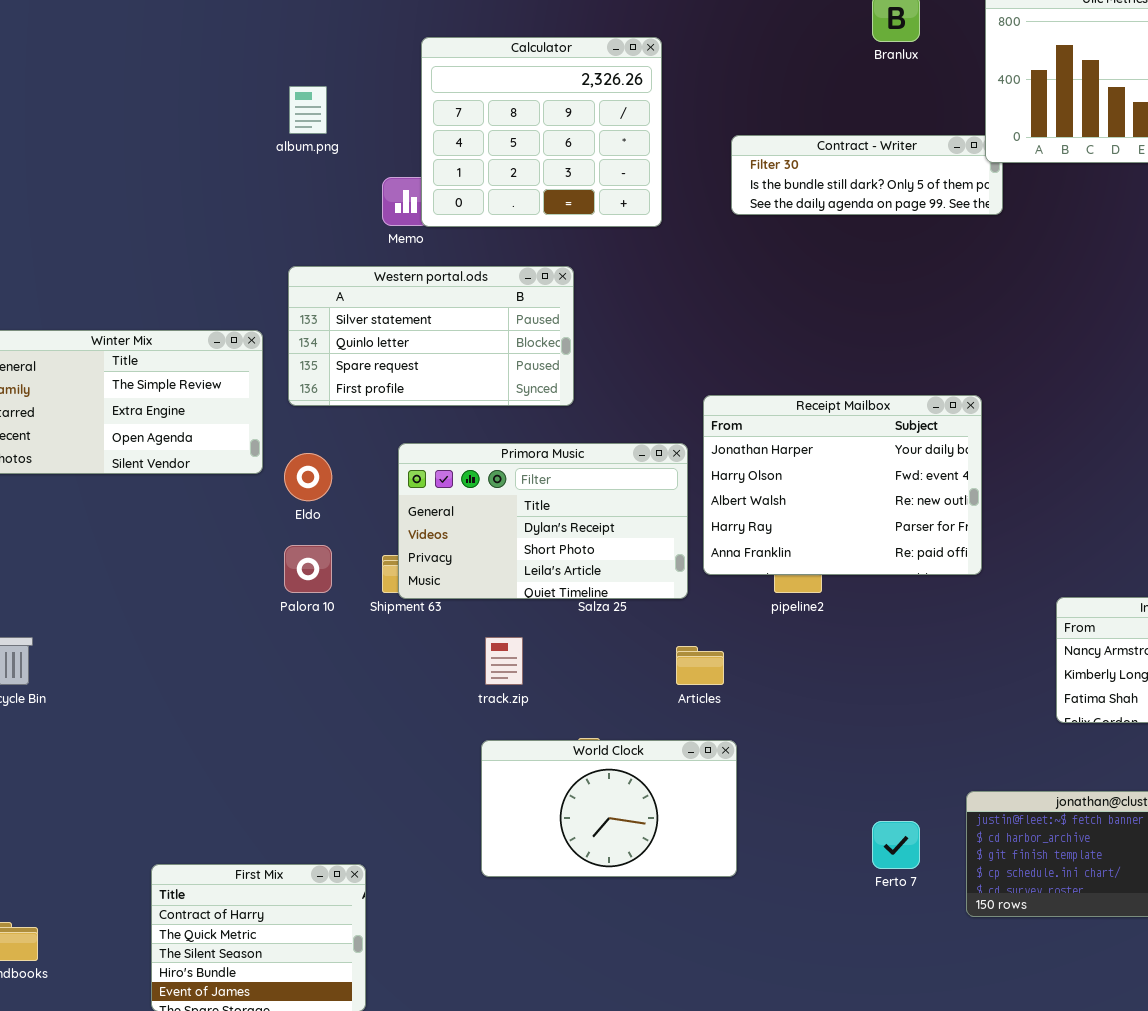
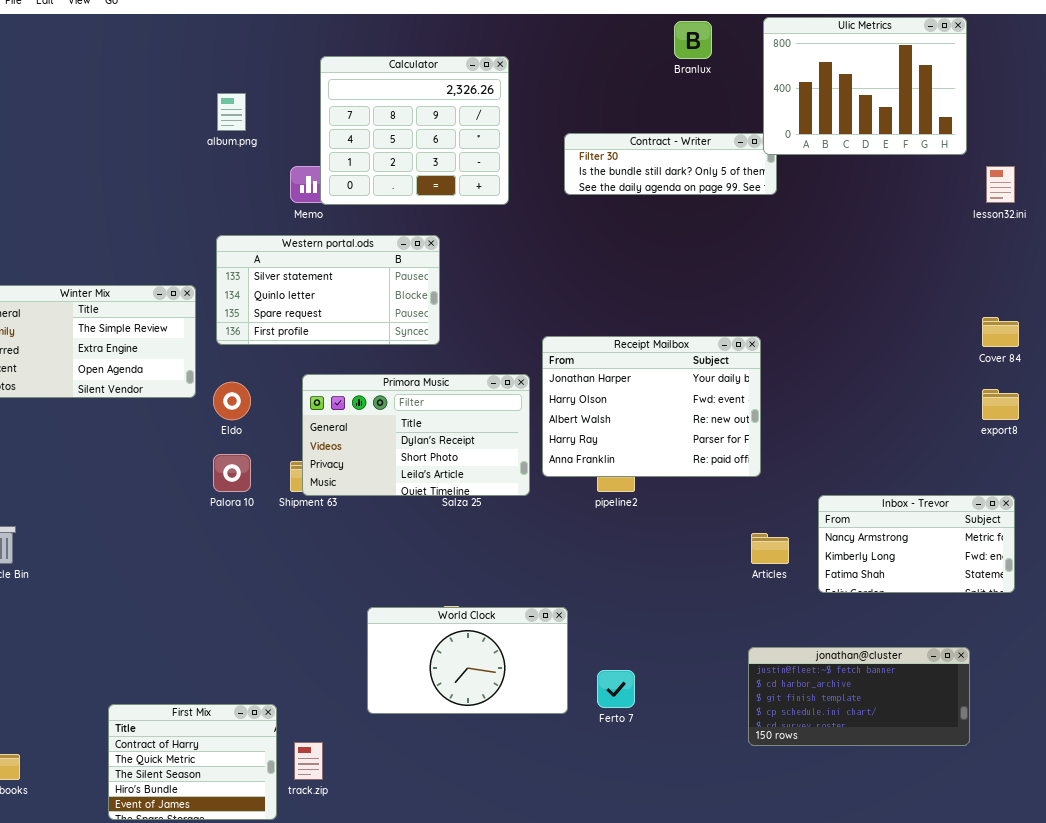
track.zip: [485,637,523,685] -> [294,742,323,780], moved
Articles: [676,646,724,685] -> [751,533,789,564], moved
Ferto 7: [872,821,920,869] -> [597,670,635,708], moved

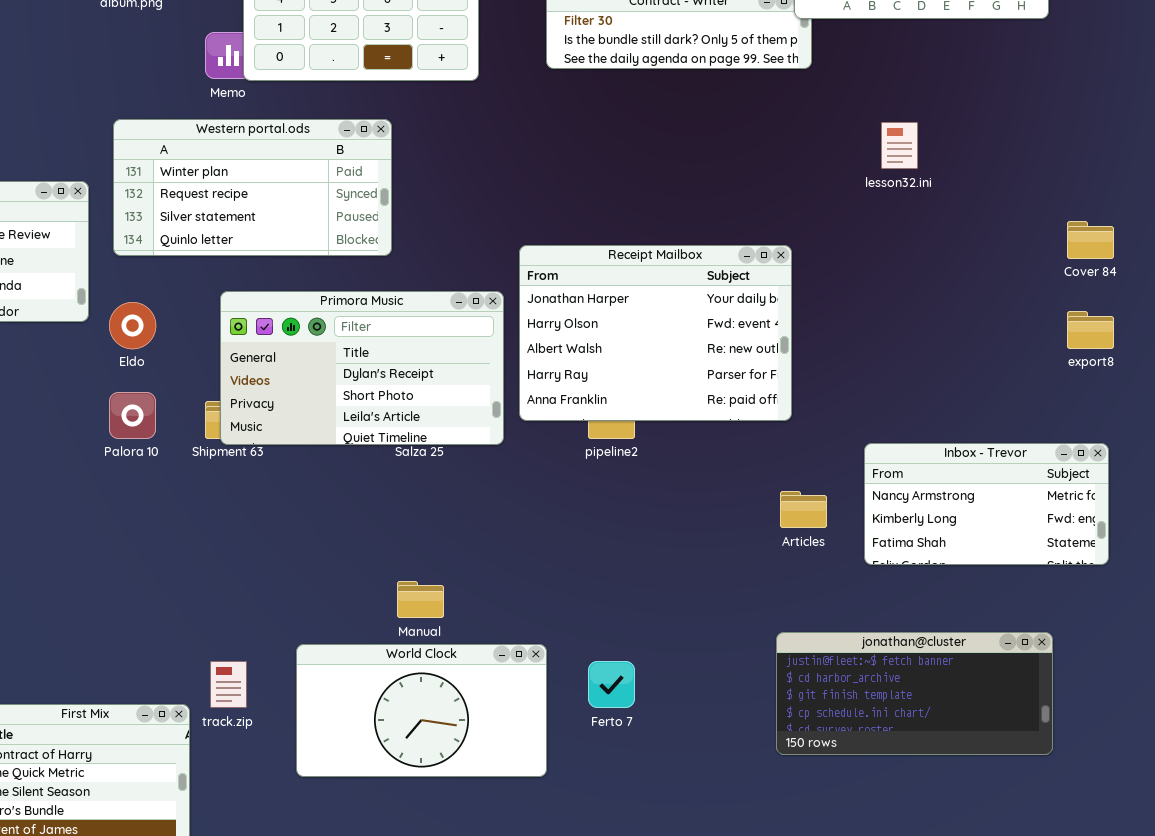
lesson32.ini: [986,166,1015,203] -> [881,122,918,169], moved
Western portal.ods: [216,235,440,345] -> [113,119,392,256], scrolled up 2 rows
World Clock: [367,607,568,714] -> [296,644,547,777], moved
track.zip: [294,742,323,780] -> [210,661,247,708], moved

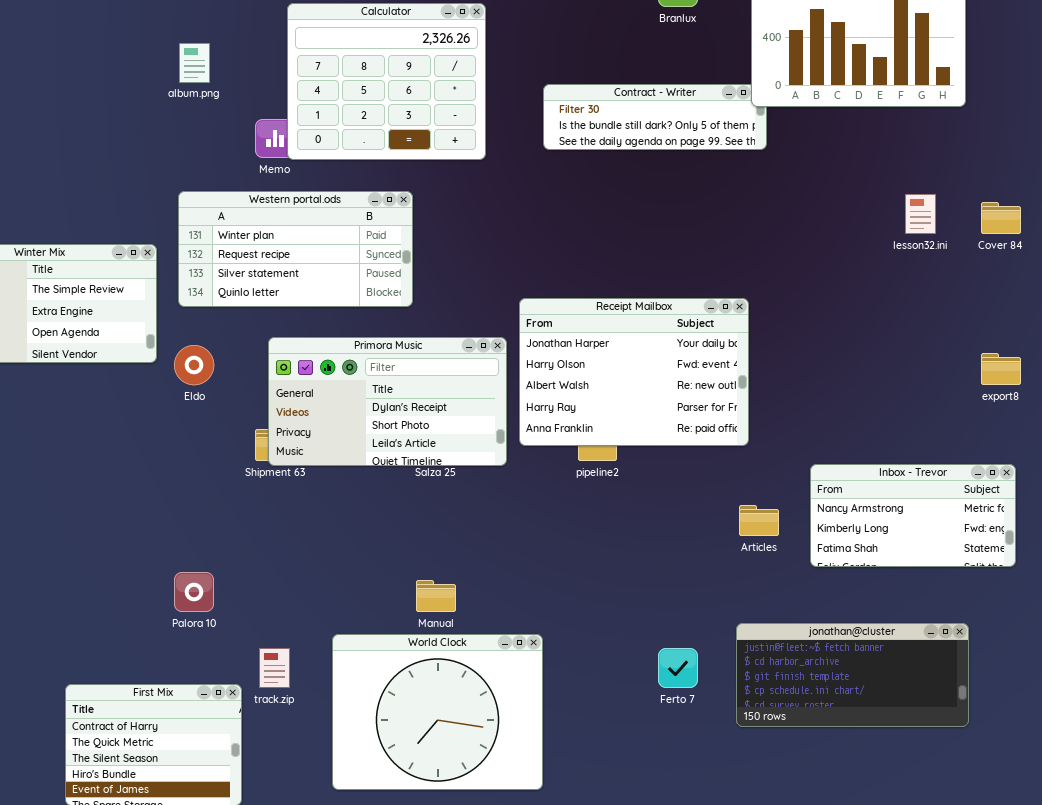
lesson32.ini: [881,122,918,169] -> [905,194,936,234], moved
Cover 84: [1067,221,1114,259] -> [981,202,1021,234], moved
Palora 10: [109,392,156,439] -> [174,572,214,612], moved
World Clock: [296,644,547,777] -> [332,634,543,790], resized
Ferto 7: [588,661,635,708] -> [658,648,698,688], moved

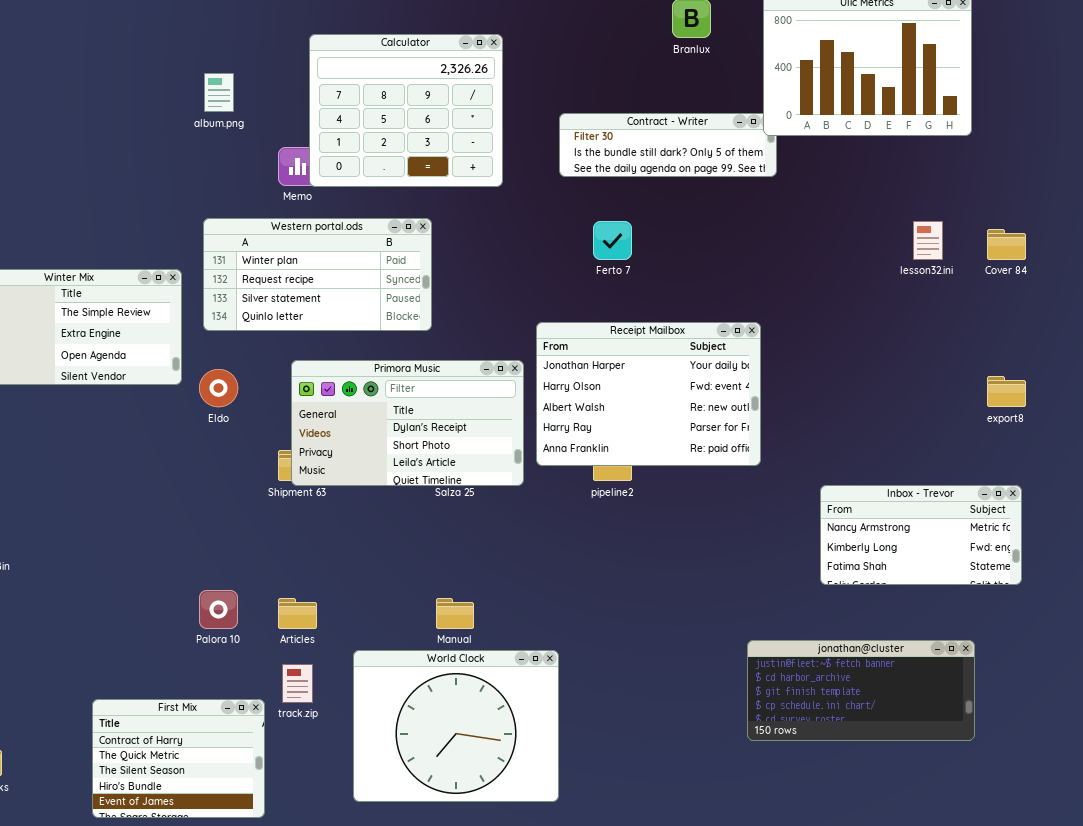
Articles: [739,505,779,536] -> [278,598,317,629], moved
Ferto 7: [658,648,698,688] -> [593,221,632,260], moved

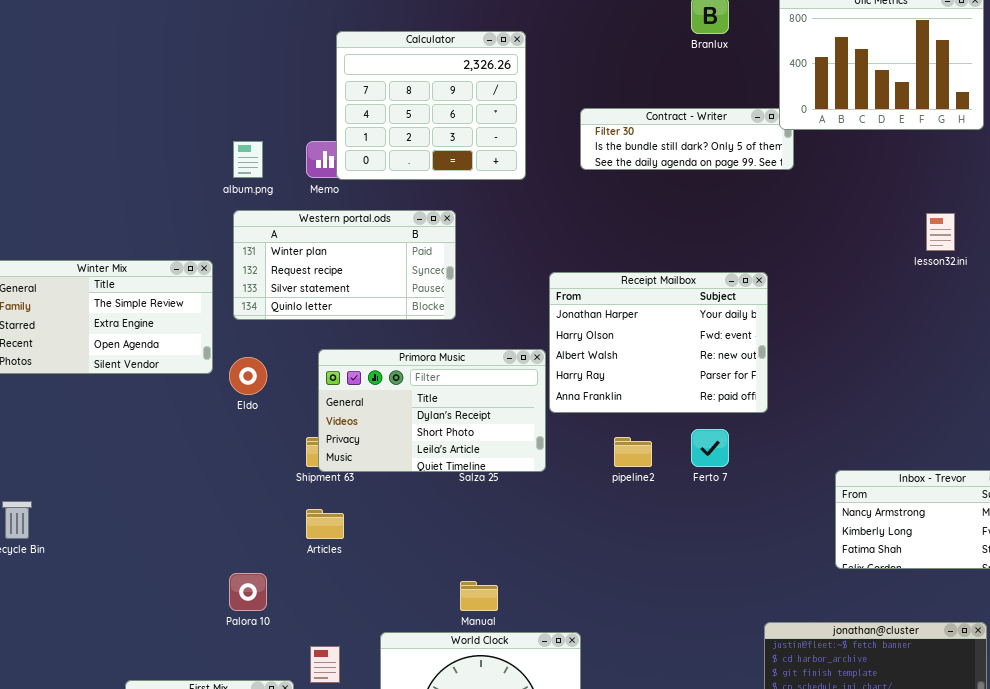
album.png: [204,73,234,112] -> [233,141,263,178], moved
Ferto 7: [593,221,632,260] -> [691,429,729,467], moved
Receipt Mailbox: [536,322,761,466] -> [549,272,768,413], moved
Articles: [278,598,317,629] -> [306,509,344,539], moved

